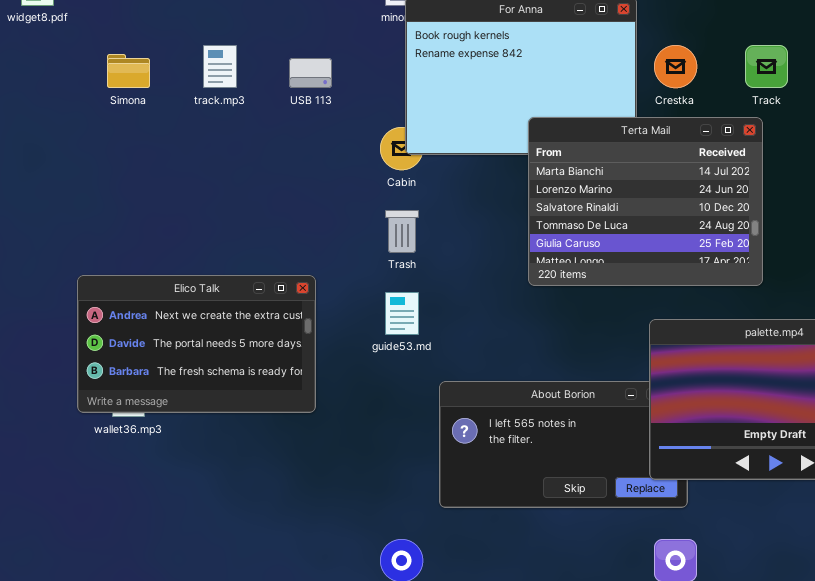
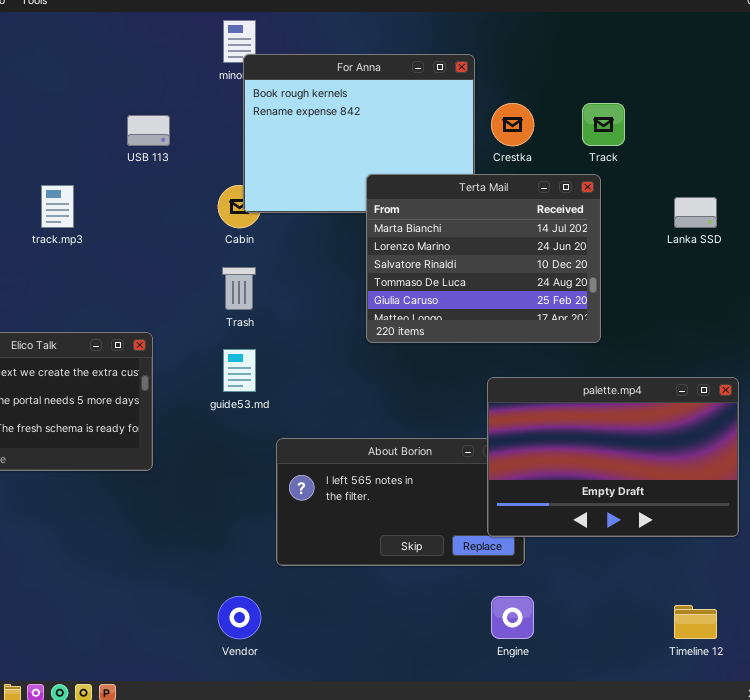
track.mp3: [203,45,237,88] -> [41,185,74,228], moved

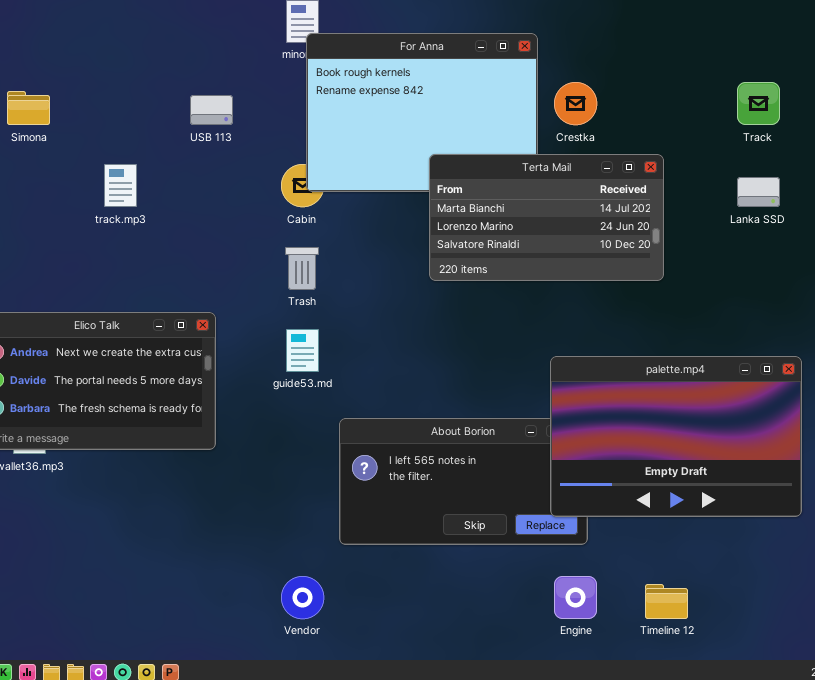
Track: [582,103,625,146] -> [737,82,780,125], moved
Terta Mail: [366,174,601,343] -> [429,154,664,281], resized
Timeline 12: [674,605,717,639] -> [645,584,688,619], moved

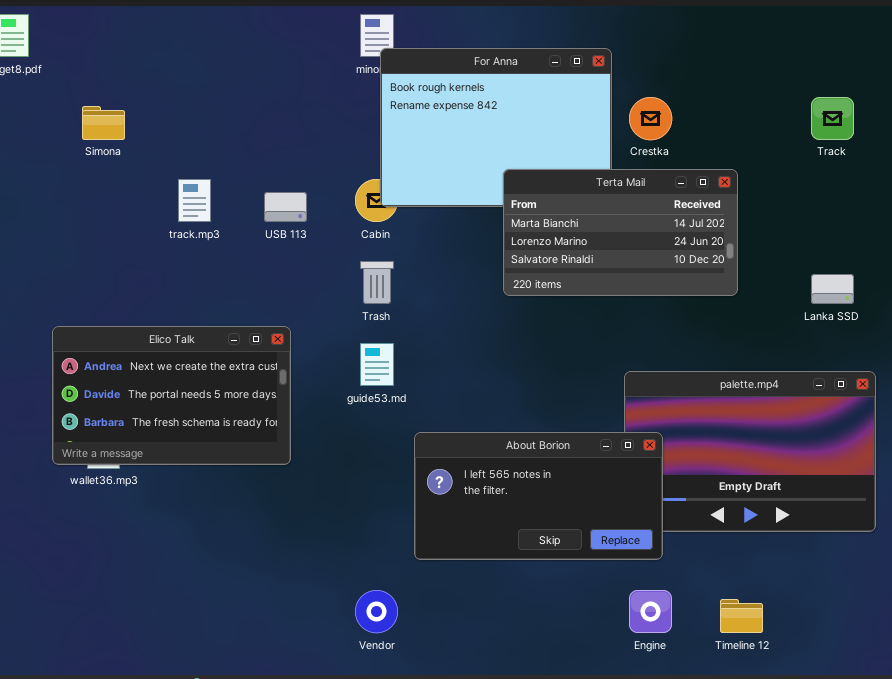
USB 113: [190,95,233,125] -> [264,192,307,222], moved
Lanka SSD: [737,177,780,207] -> [811,274,854,304], moved
About Borion: [339,418,588,545] -> [414,432,663,560], raised

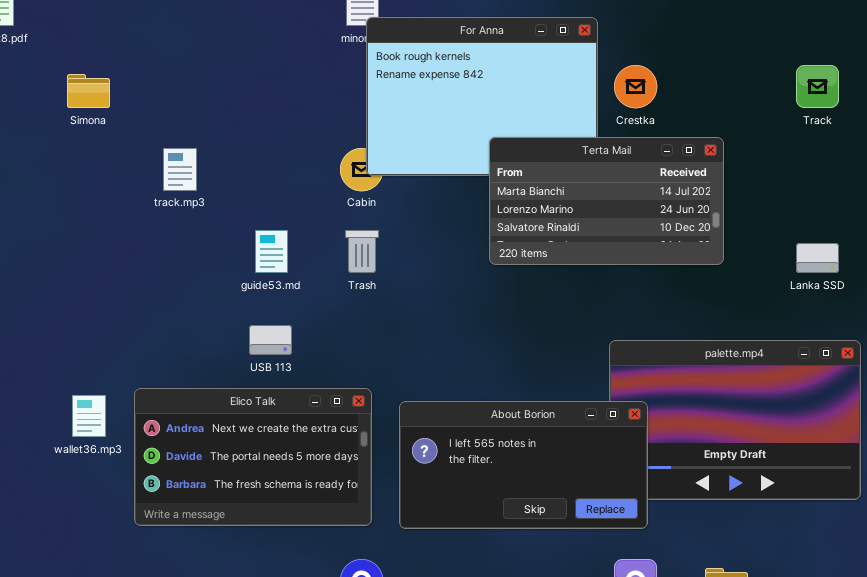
USB 113: [264,192,307,222] -> [249,325,292,355], moved
Elico Talk: [52,326,291,465] -> [134,388,372,526], moved
guide53.md: [360,343,394,386] -> [255,230,288,273], moved

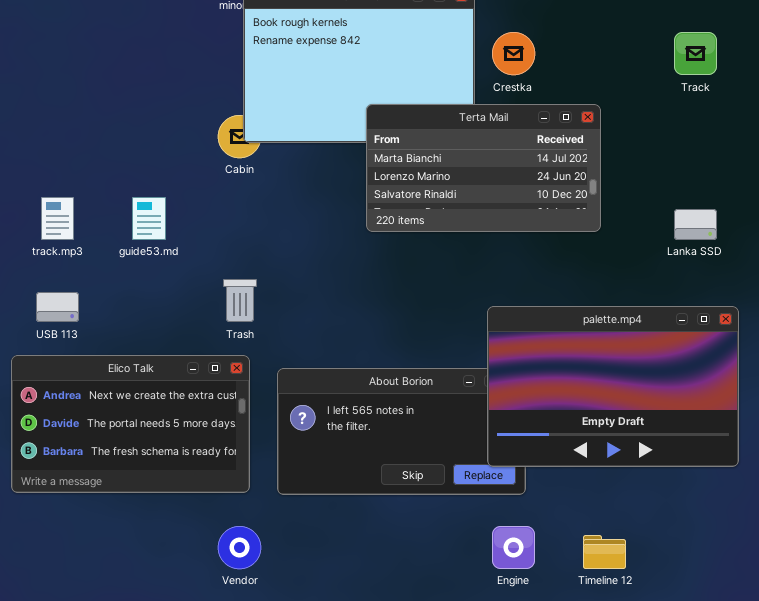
track.mp3: [163,148,197,191] -> [41,197,74,240], moved
Trash: [345,230,379,273] -> [223,279,257,322], moved
USB 113: [249,325,292,355] -> [36,292,79,322], moved
palette.mp4: [609,340,861,500] -> [487,306,739,467], raised

